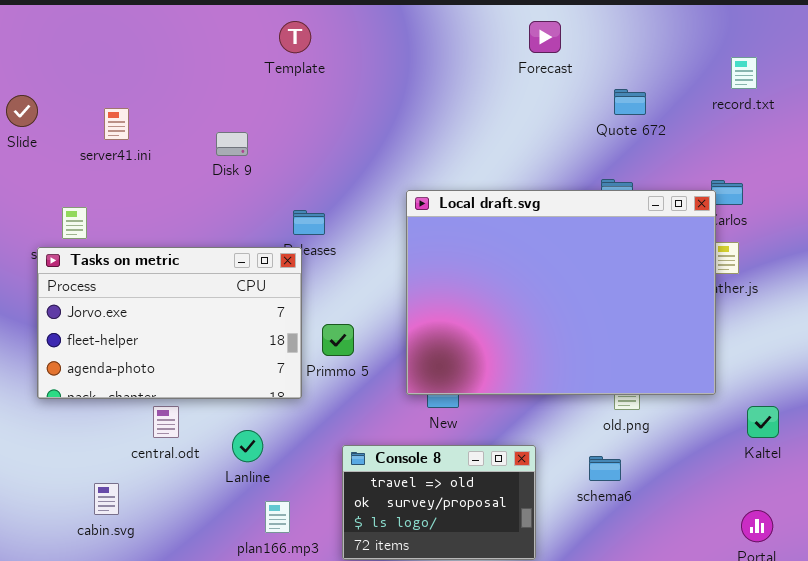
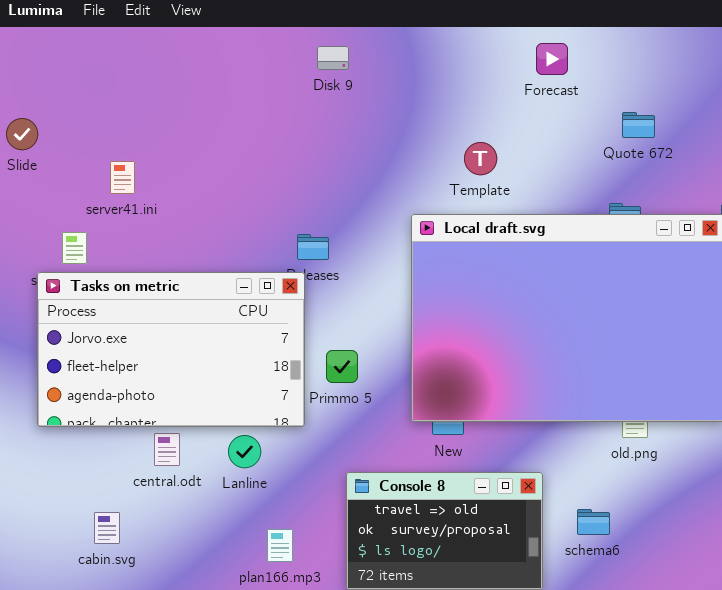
Template: [279,21,311,53] -> [464,142,497,175], moved
server41.ini: [104,108,129,140] -> [110,161,135,194], moved
Disk 9: [216,132,248,156] -> [317,46,349,70], moved
Lanline: [232,430,263,462] -> [228,435,261,468], moved
schema6: [589,456,621,481] -> [577,509,610,535], moved

